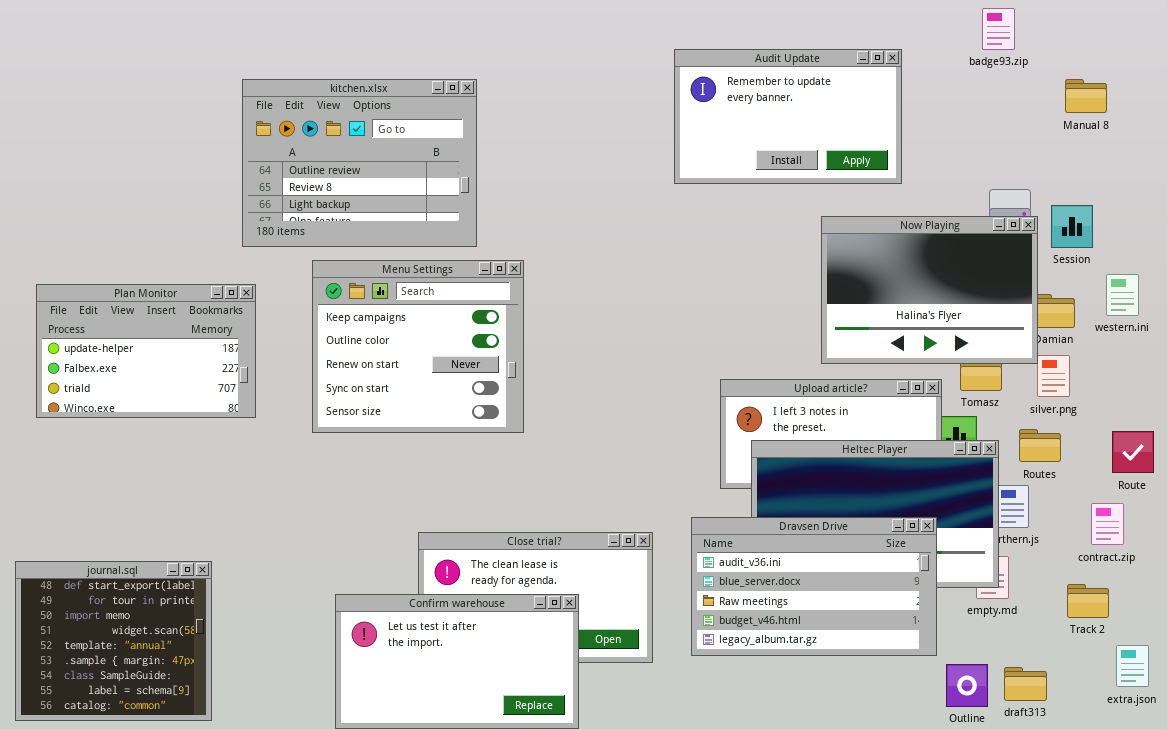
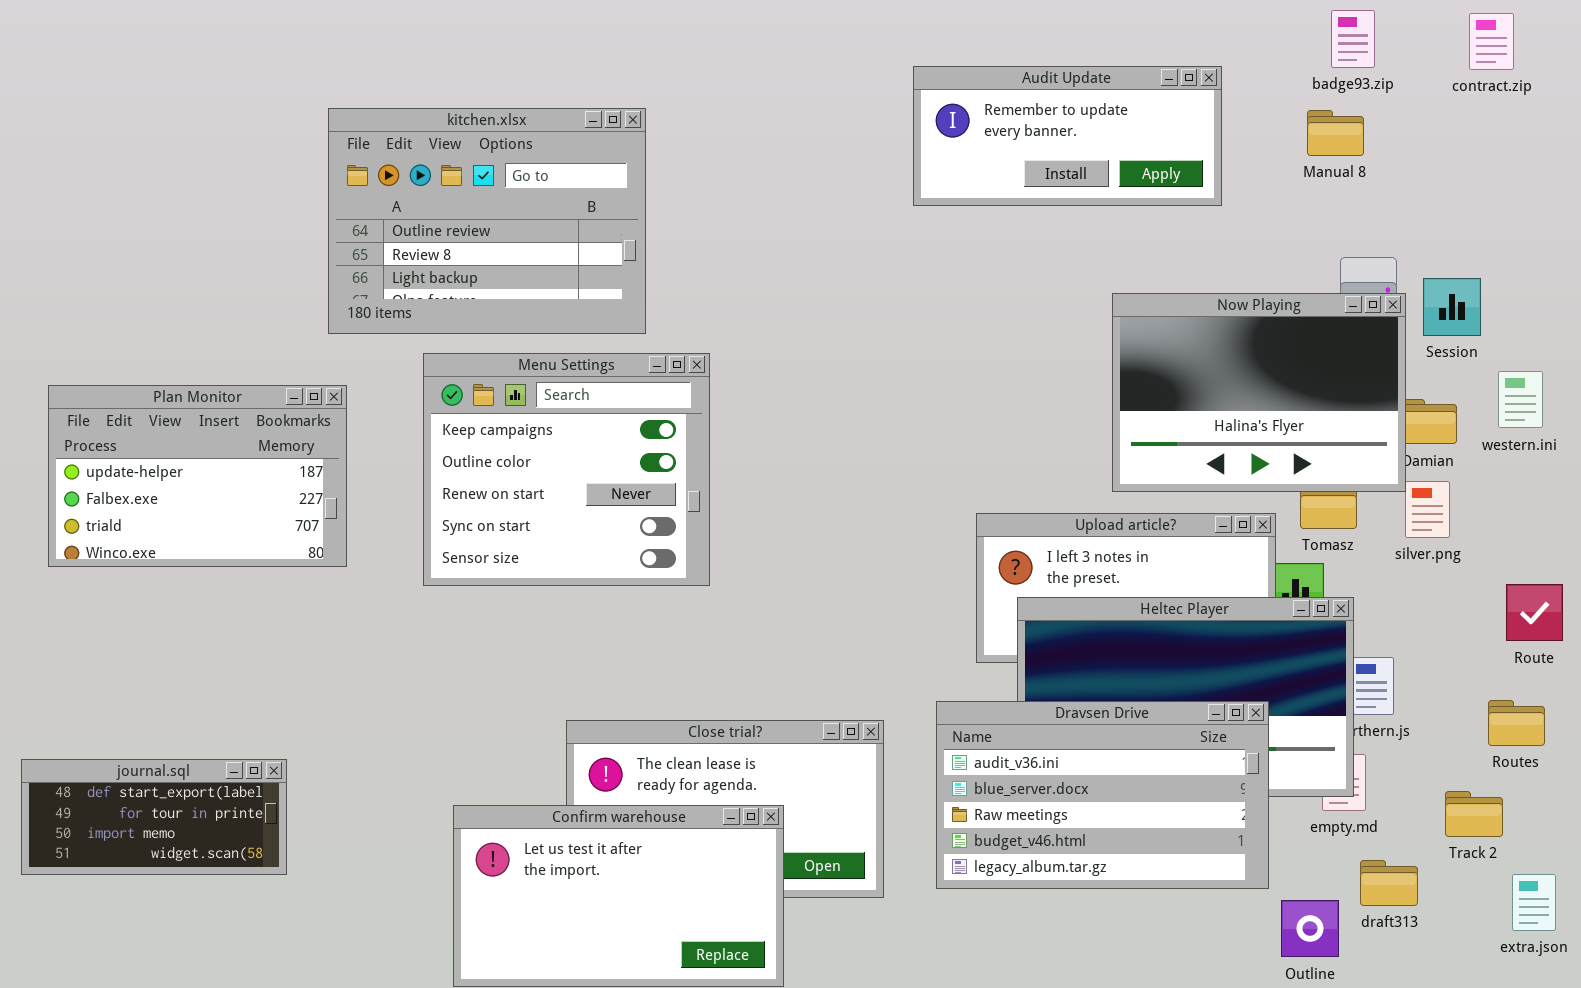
Audit Update: [674,49,902,184] -> [913,66,1222,206], resized
Manual 8: [1065,79,1107,113] -> [1307,110,1364,156], moved
Routes: [1019,429,1061,462] -> [1488,700,1545,746], moved
contract.zip: [1091,503,1124,545] -> [1469,13,1514,70], moved
journal.sql: [15,561,212,721] -> [21,759,287,875], resized
draft313: [1004,667,1047,701] -> [1360,860,1418,906], moved

